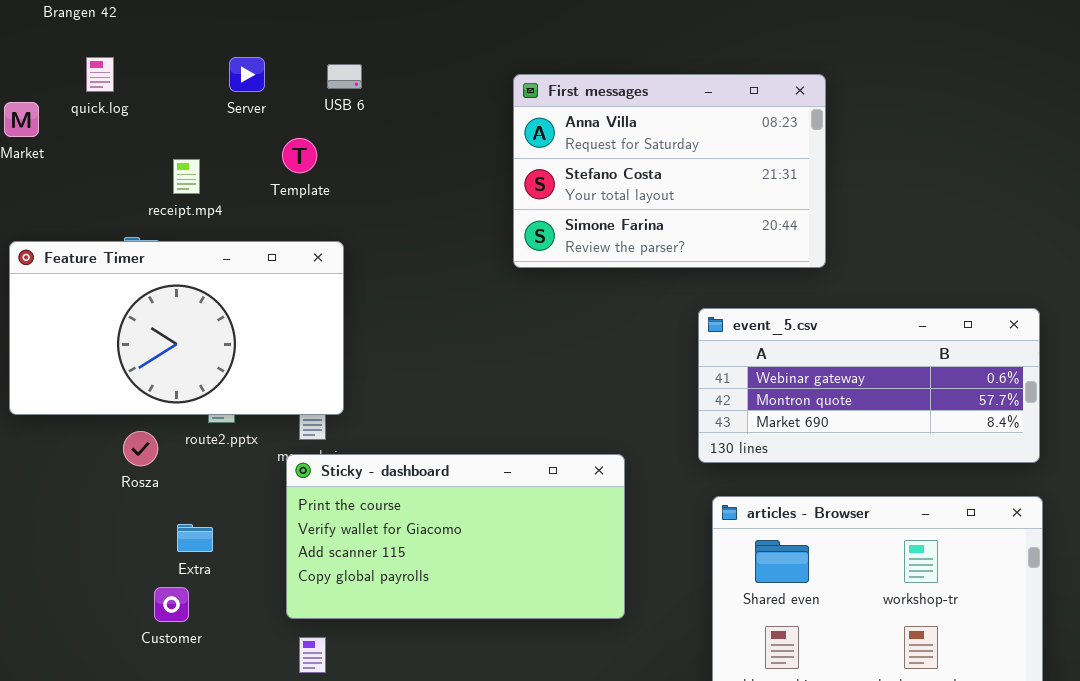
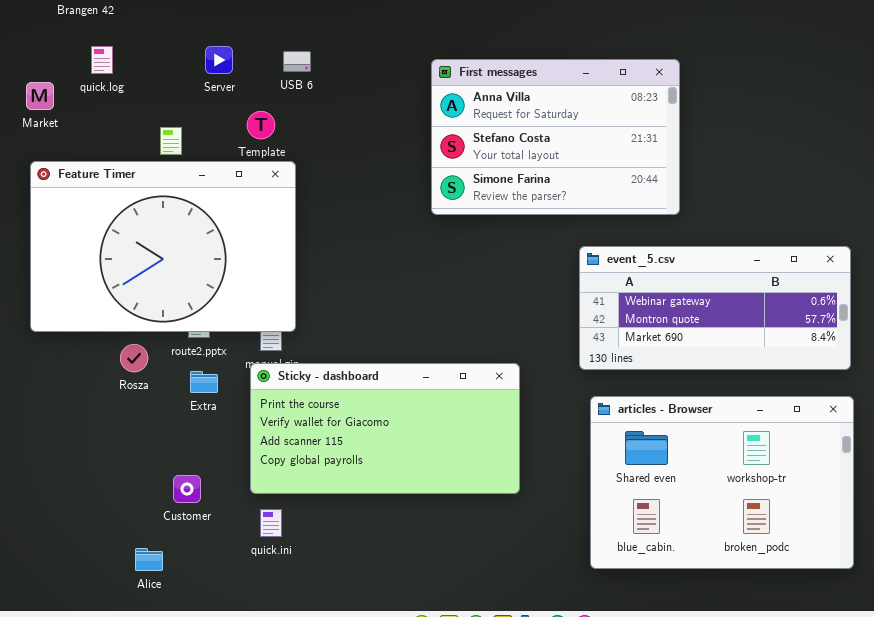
Feature Timer: [9,241,344,415] -> [30,161,296,332], resized
Extra: [177,524,213,552] -> [190,371,218,393], moved
Customer: [154,587,189,622] -> [173,475,201,503], moved

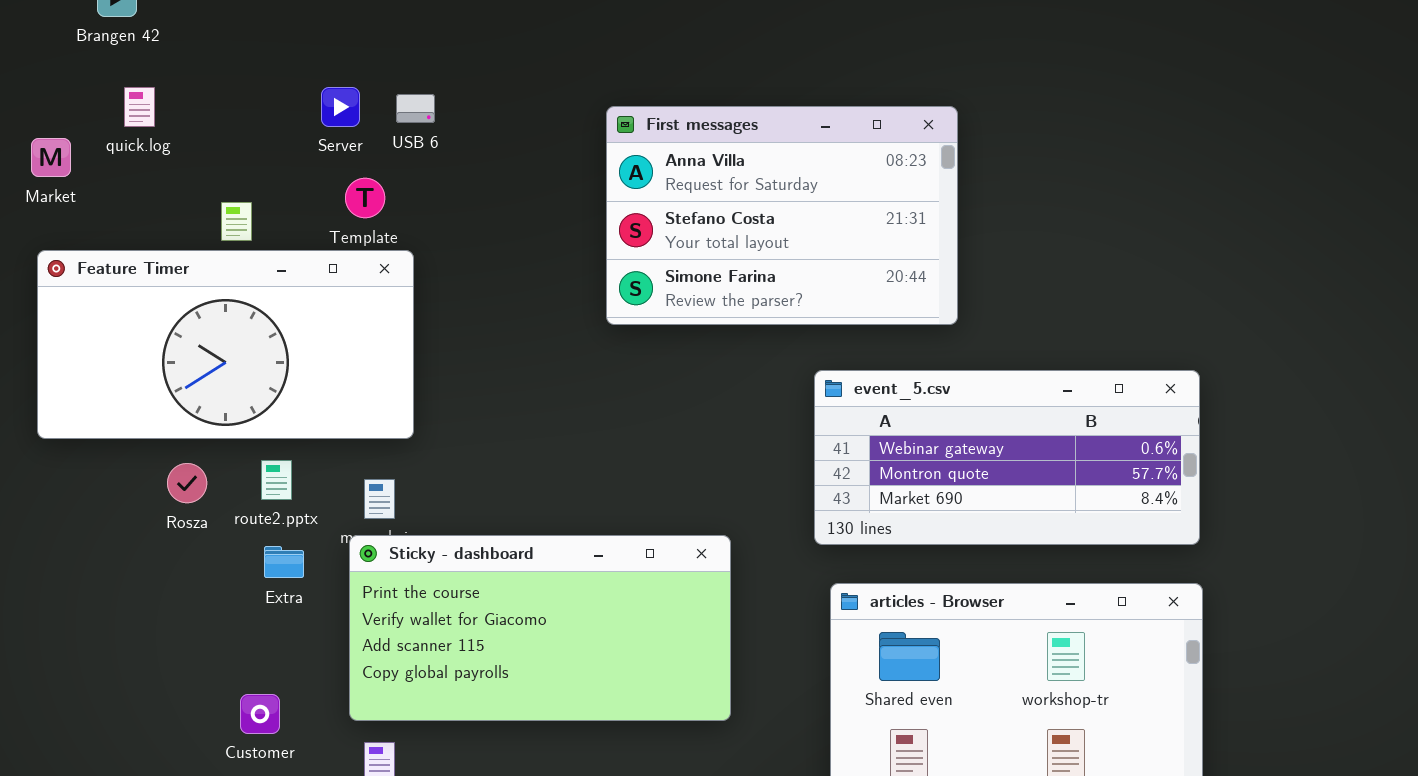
Server: [205,46,233,74] -> [321,87,360,127], moved
Feature Timer: [30,161,296,332] -> [37,250,414,439], resized
Rosza: [120,344,148,372] -> [167,463,207,503], moved

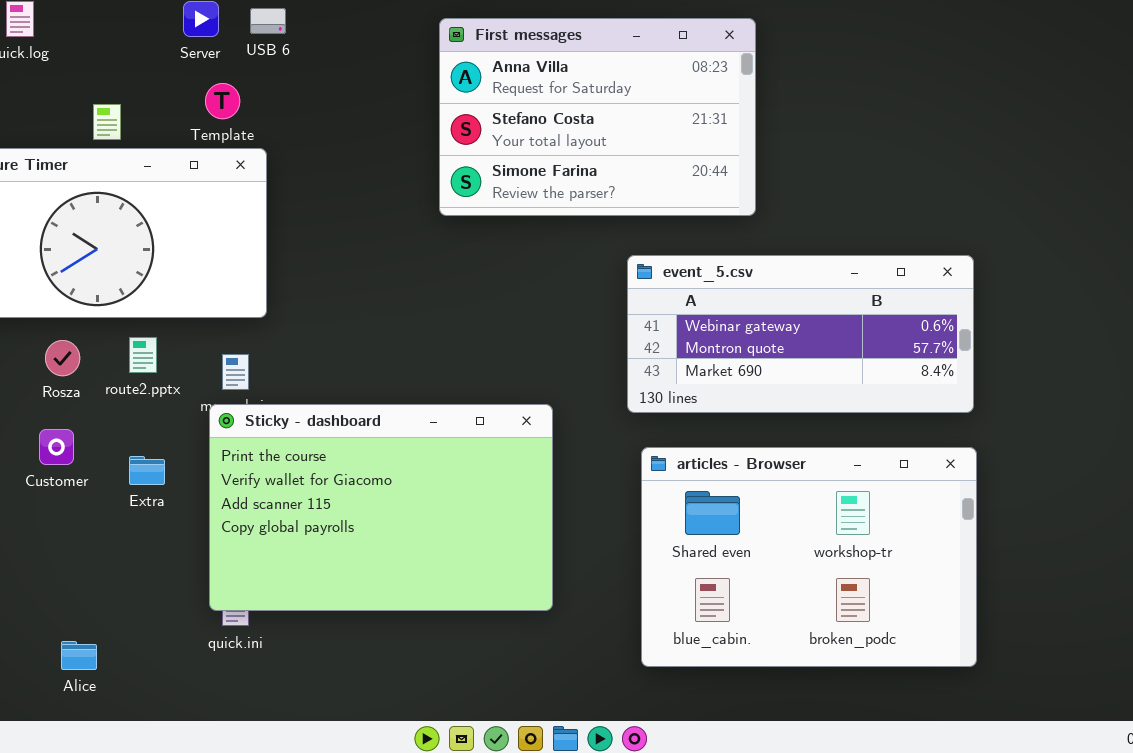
Sticky - dashboard: [349,535,731,721] -> [209,404,553,611], resized
Extra: [264,546,304,578] -> [129,456,165,485], moved
Customer: [240,694,280,734] -> [39,429,74,465], moved

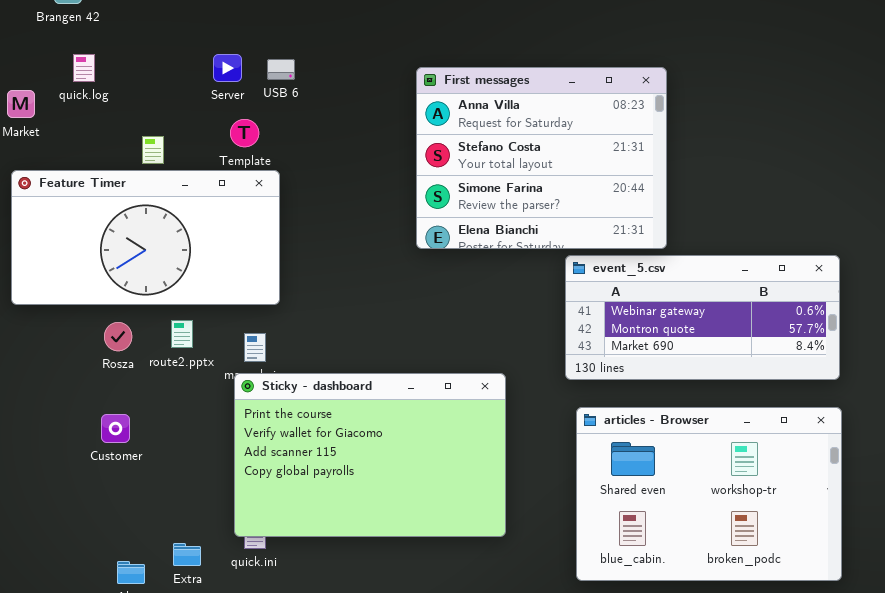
First messages: [439,18,756,216] -> [416,67,667,249], resized
Customer: [39,429,74,465] -> [101,414,130,443], moved
Extra: [129,456,165,485] -> [173,543,201,566], moved

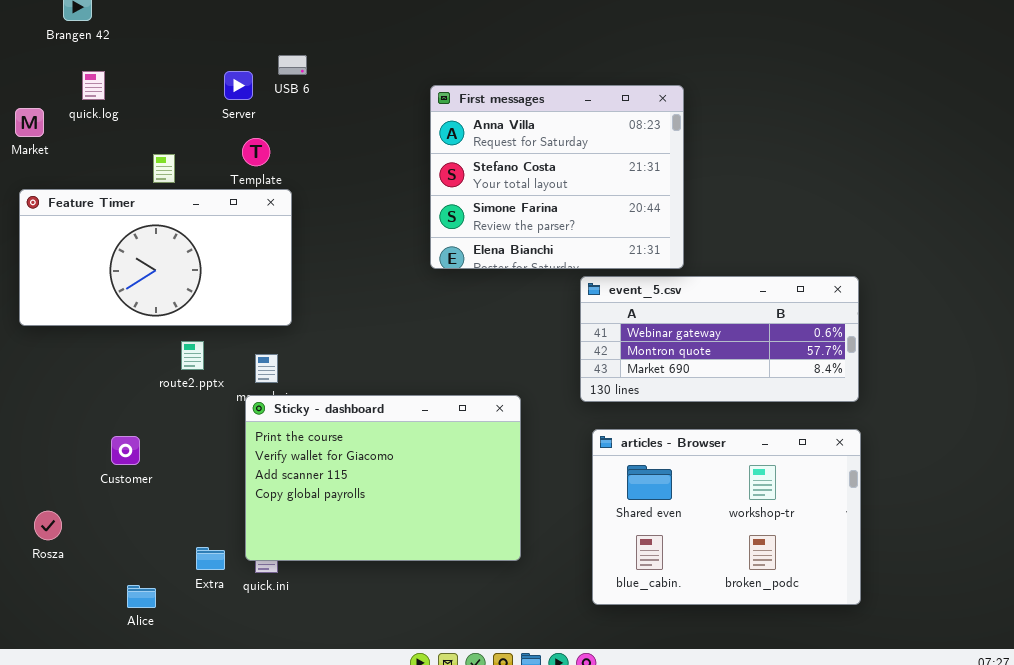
USB 6: [267,59,295,80] -> [278,55,307,75], moved
Rosza: [104,322,132,351] -> [34,511,62,540], moved
Extra: [173,543,201,566] -> [196,547,225,570], moved

